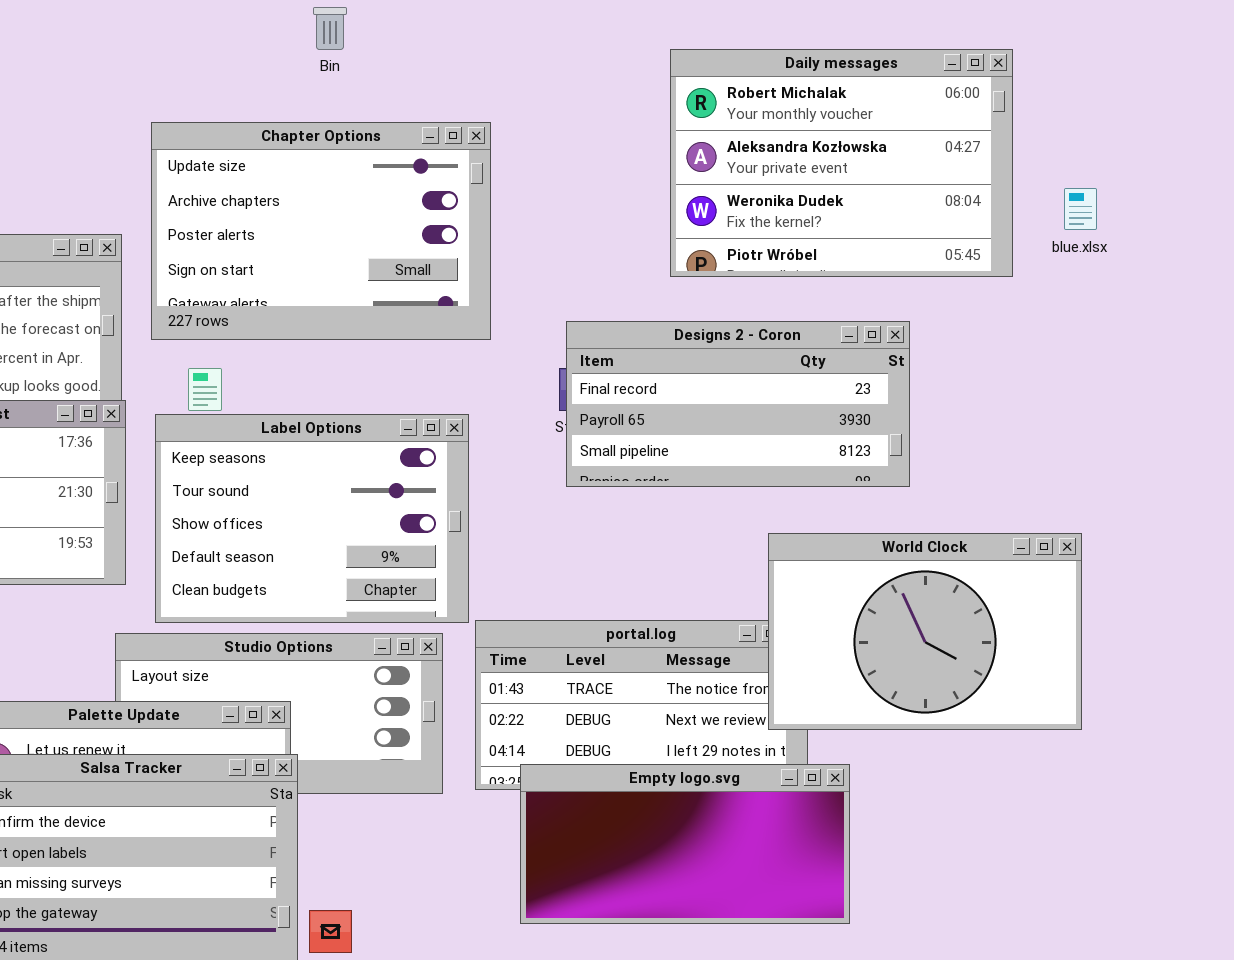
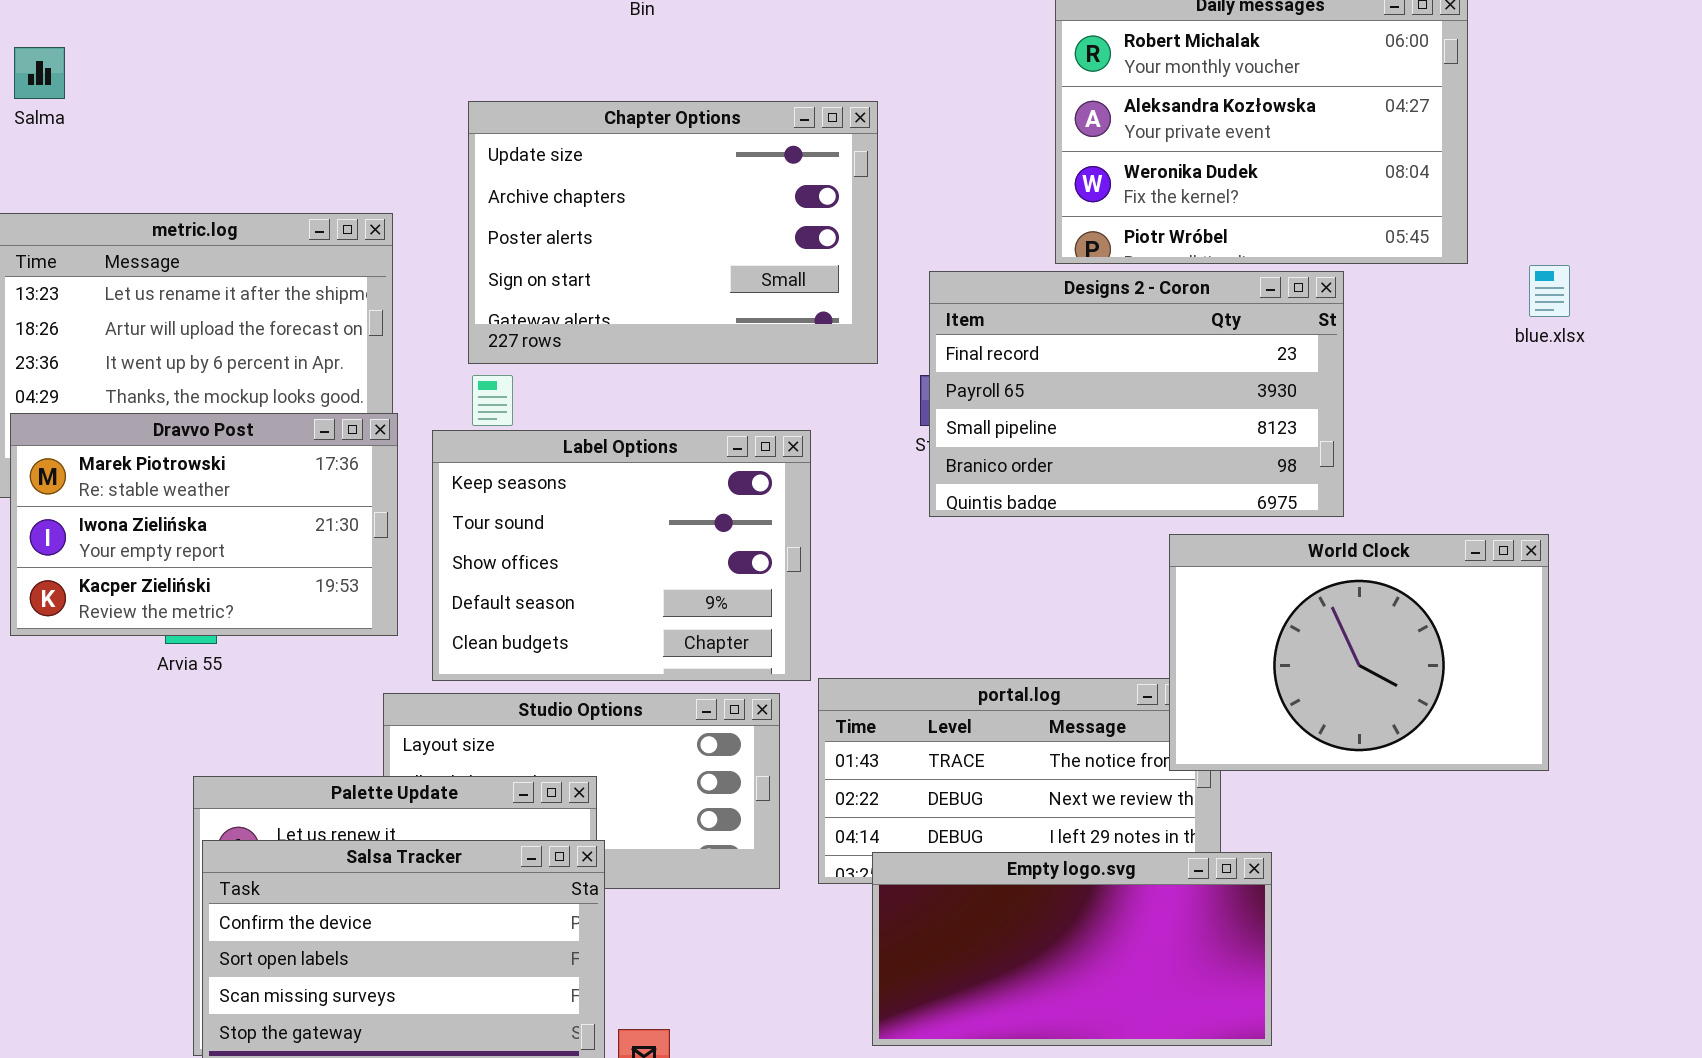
Chapter Options: [151,122,491,340] -> [468,101,878,364], moved
blue.xlsx: [1064,188,1097,230] -> [1529,265,1570,317], moved
Designs 2 - Coron: [566,321,910,487] -> [929,271,1344,517], resized
World Clock: [768,533,1082,730] -> [1169,534,1549,771], moved

